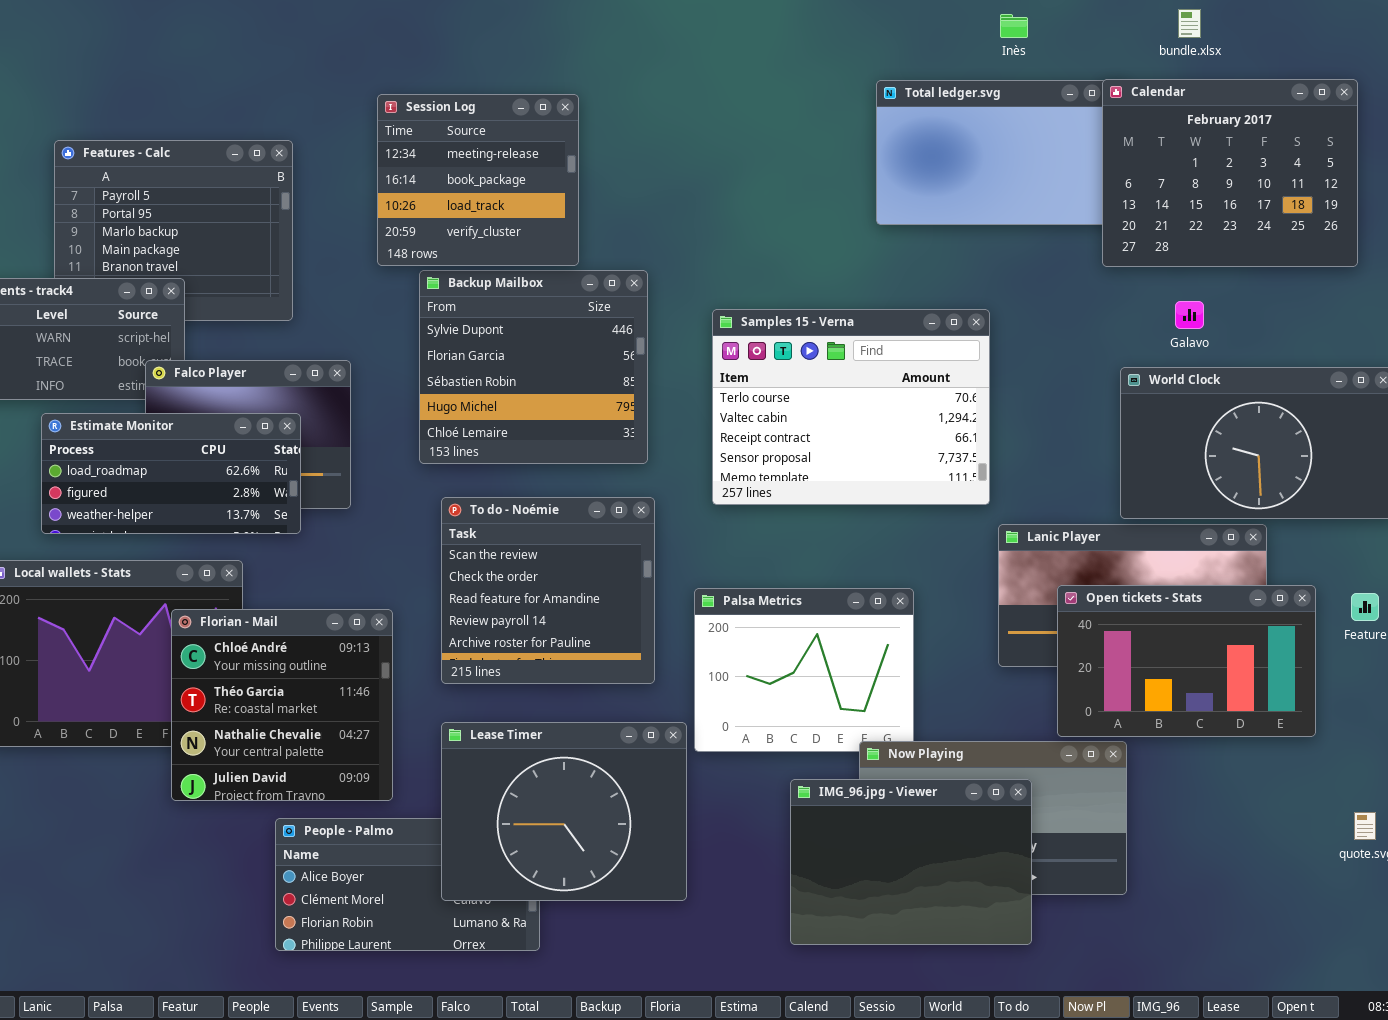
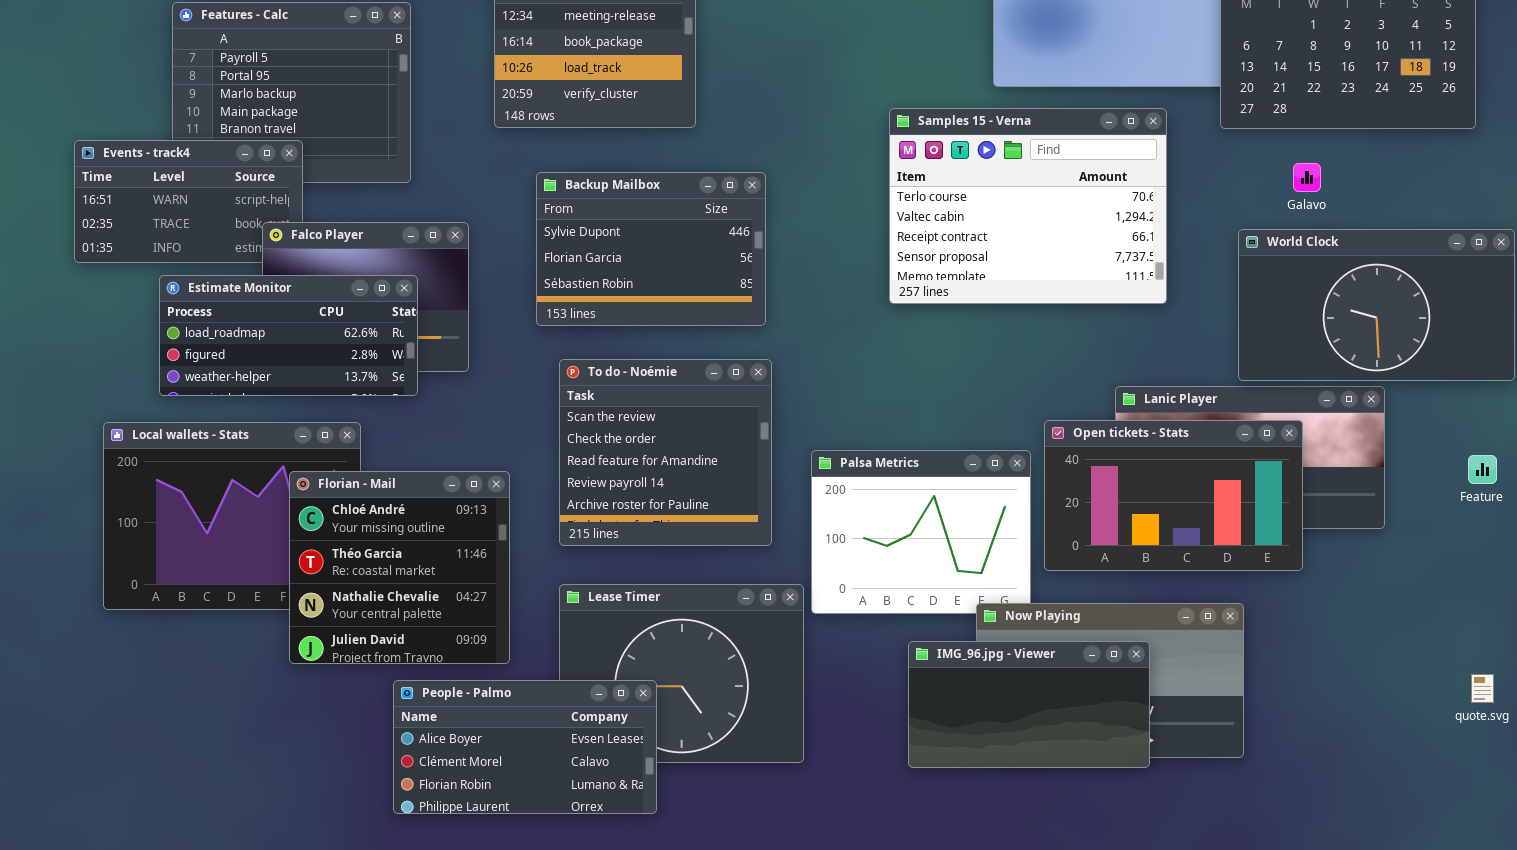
Backup Mailbox: [419,270,648,464] -> [536,172,766,326], resized
Samples 15 - Verna: [712,309,990,505] -> [889,108,1167,304], moved
Open tickets - Stats: [1057,585,1316,737] -> [1044,420,1303,571], moved
IMG_96.jpg - Viewer: [790,779,1032,945] -> [908,641,1150,768], resized
People - Palmo: [275,818,540,951] -> [393,680,657,814], raised

